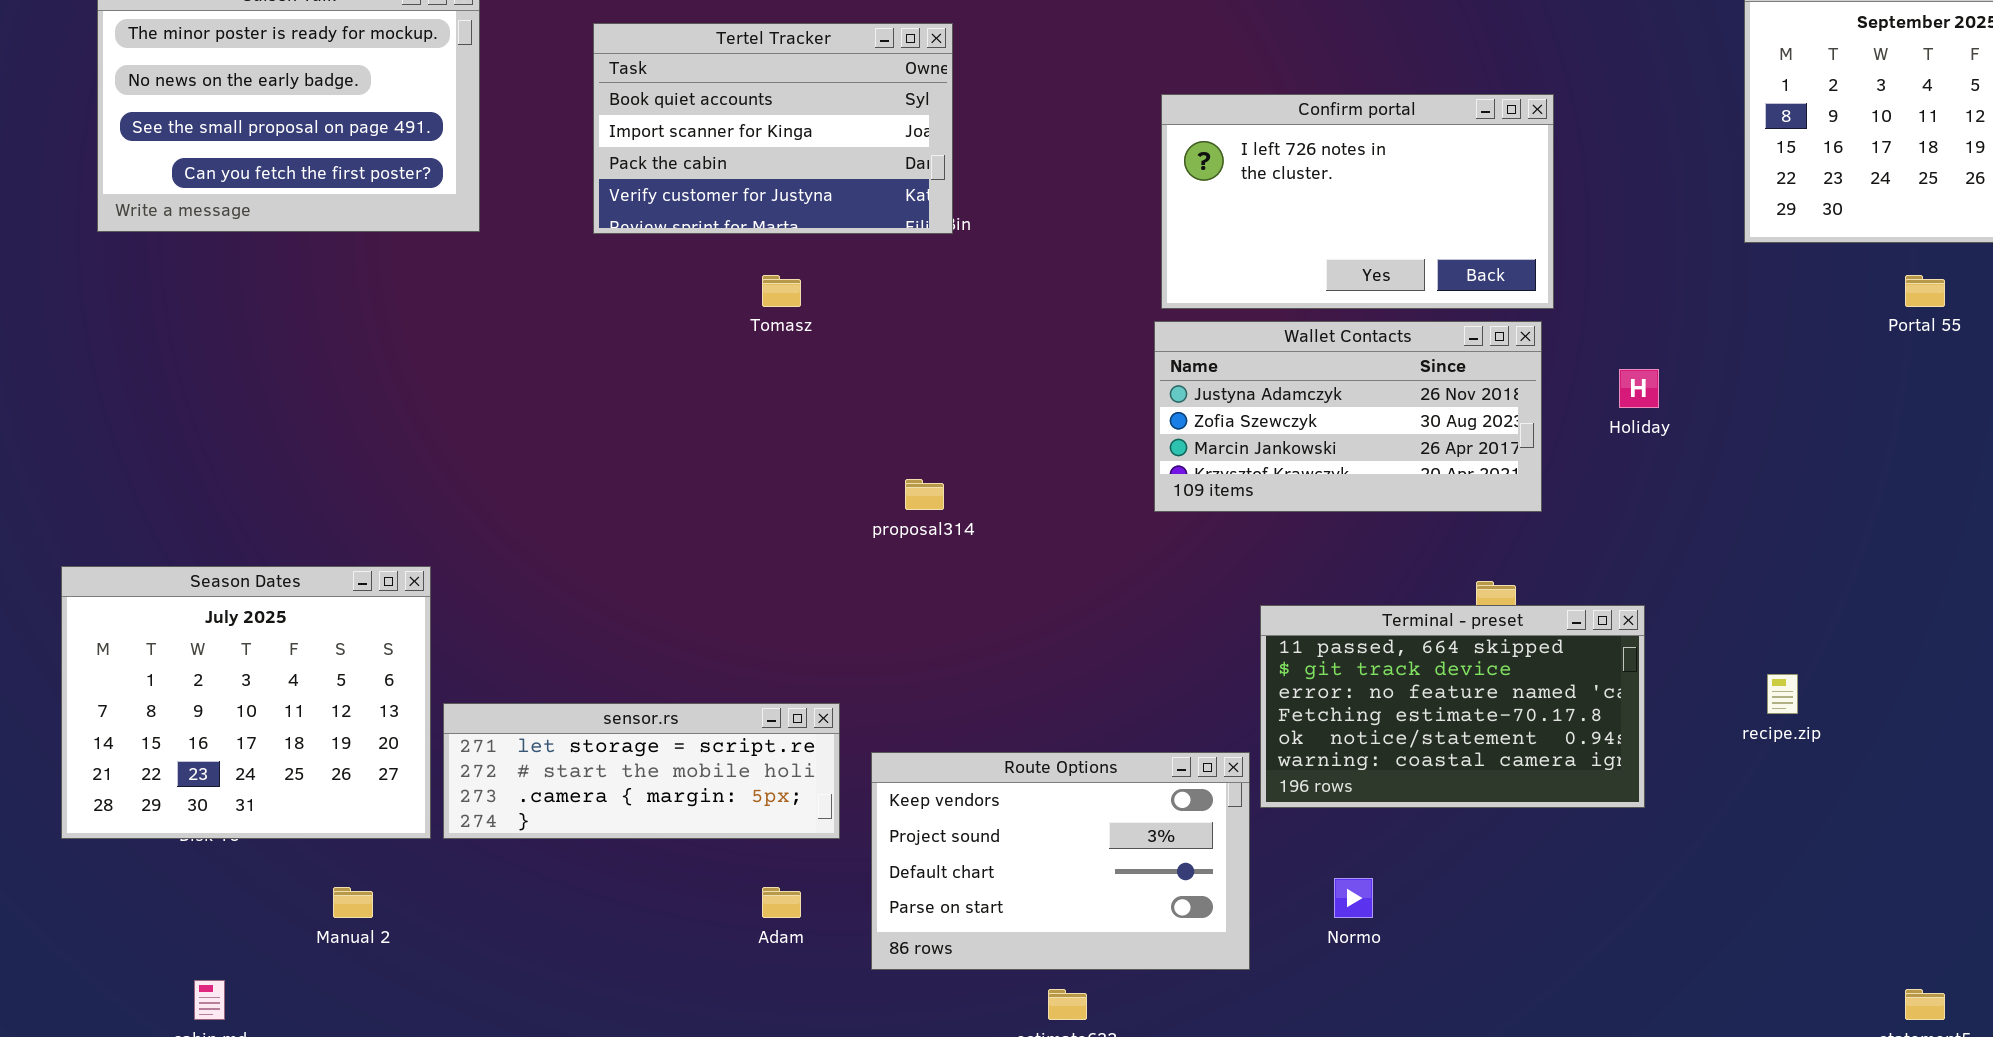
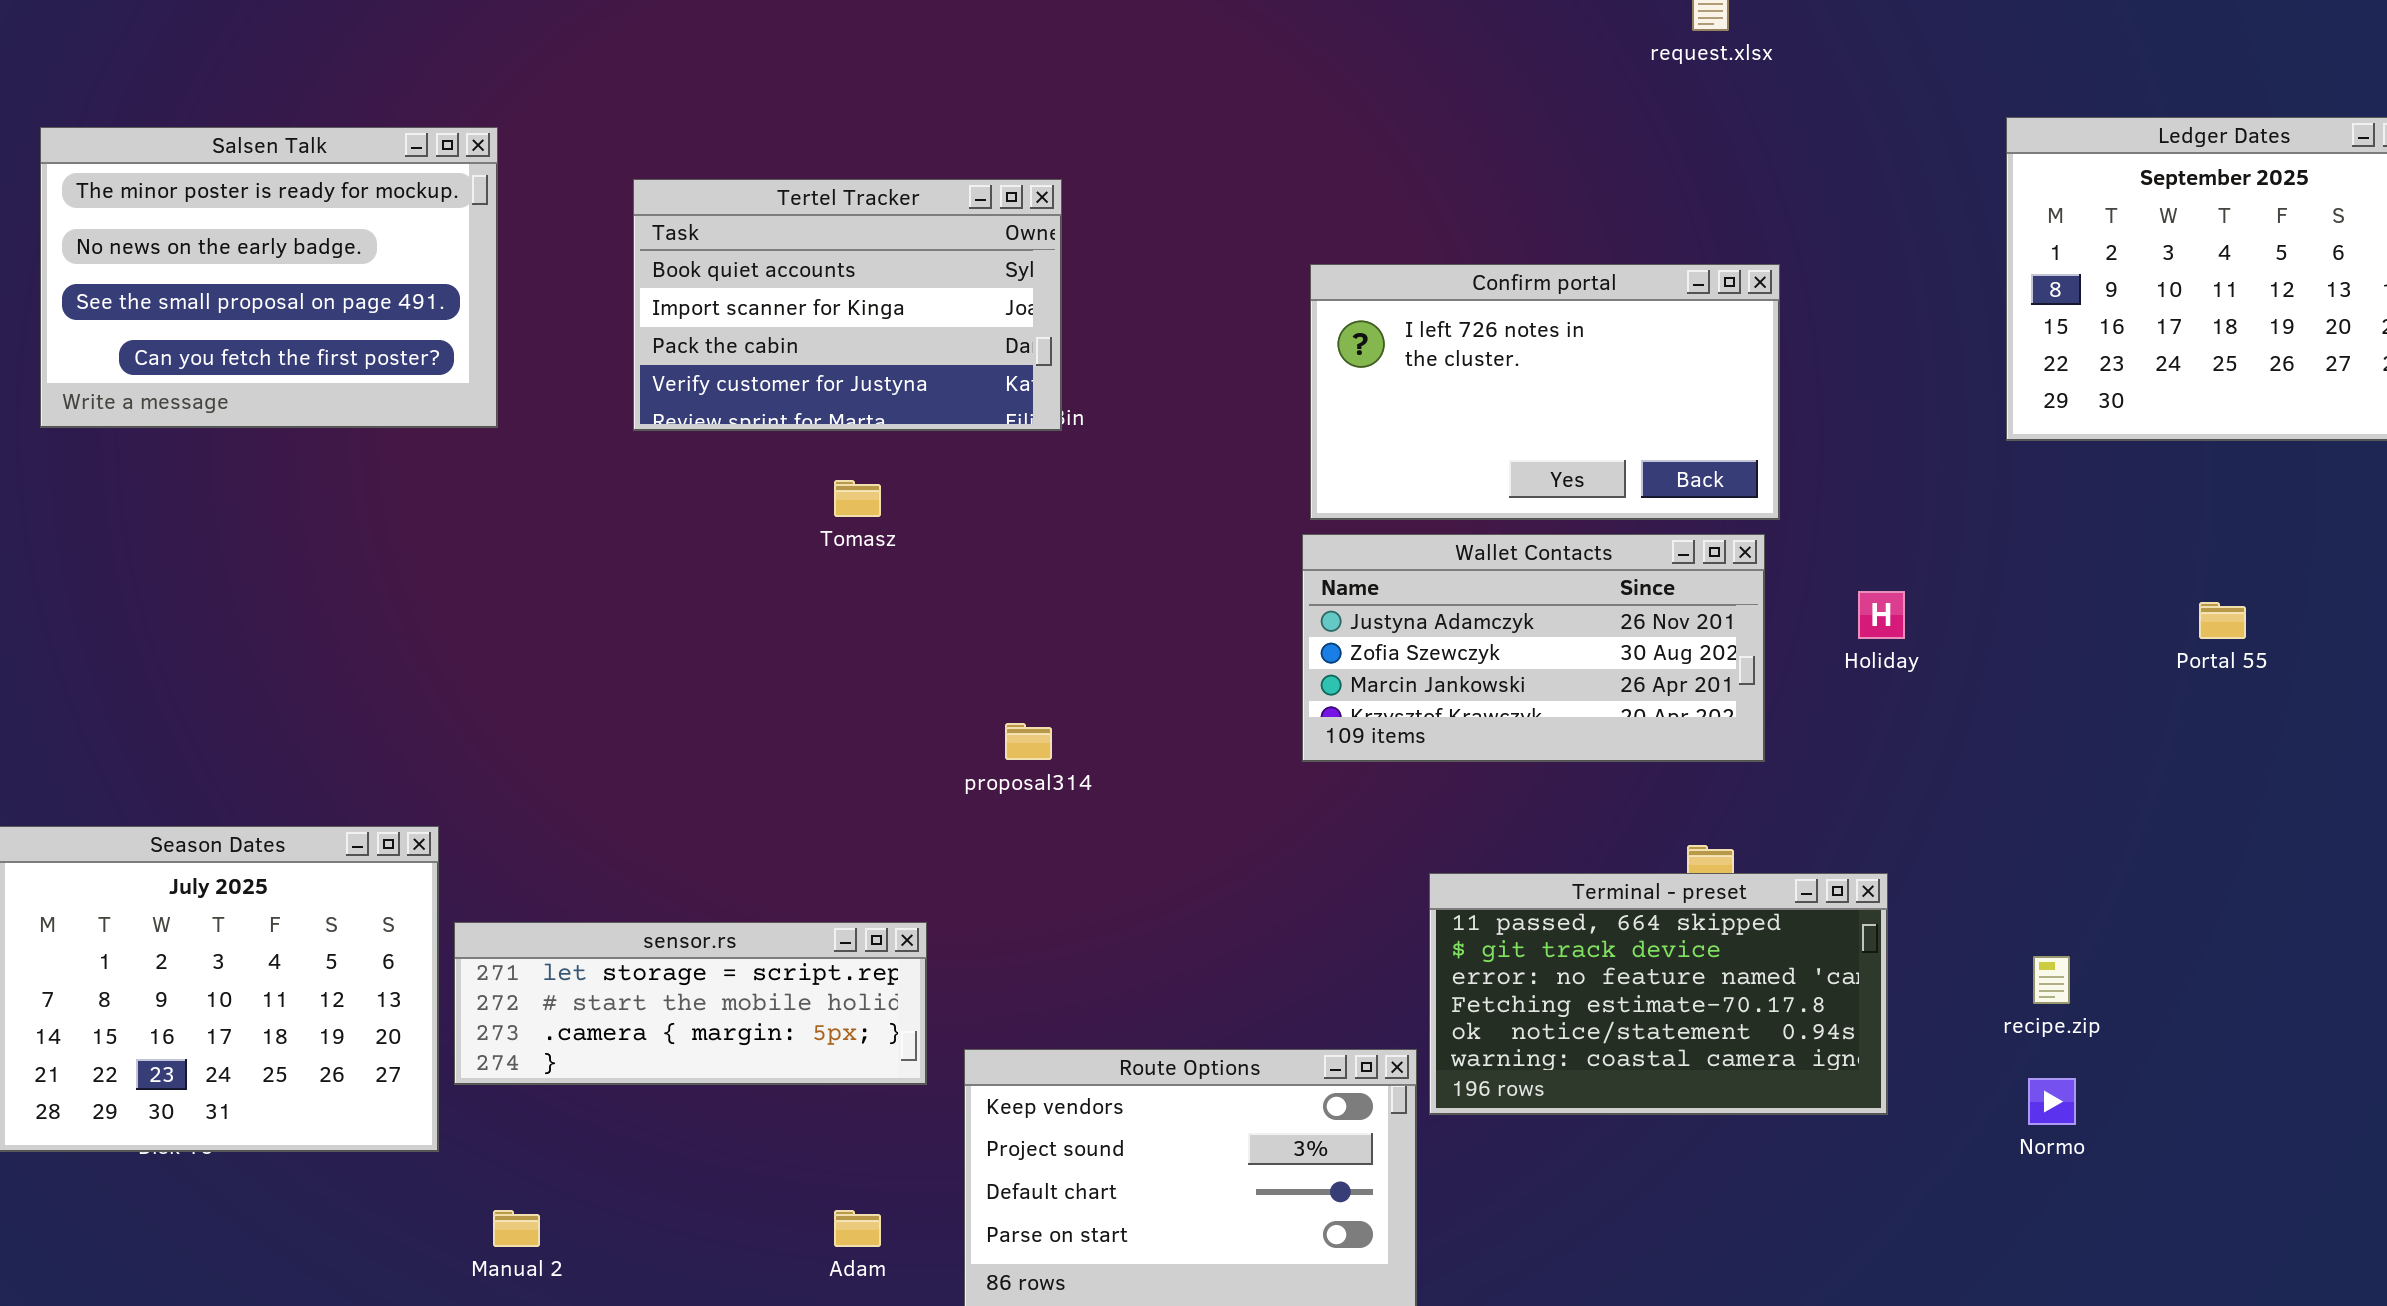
Portal 55: [1905,275,1945,307] -> [2199,602,2246,639], moved
sensor.rs: [443,703,840,839] -> [454,922,927,1085], moved
Normo: [1334,878,1373,918] -> [2028,1078,2076,1125], moved
Manual 2: [333,887,373,918] -> [493,1210,540,1247], moved

